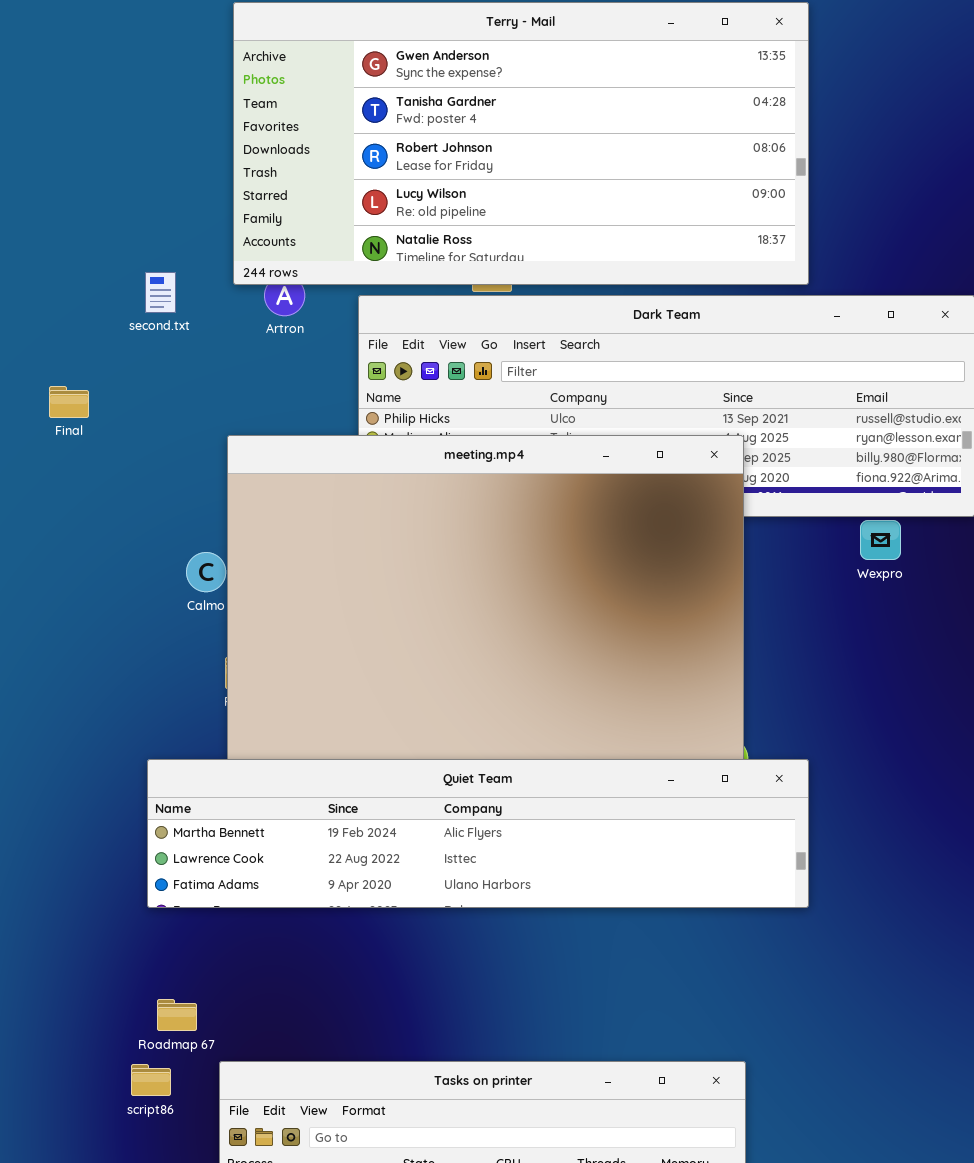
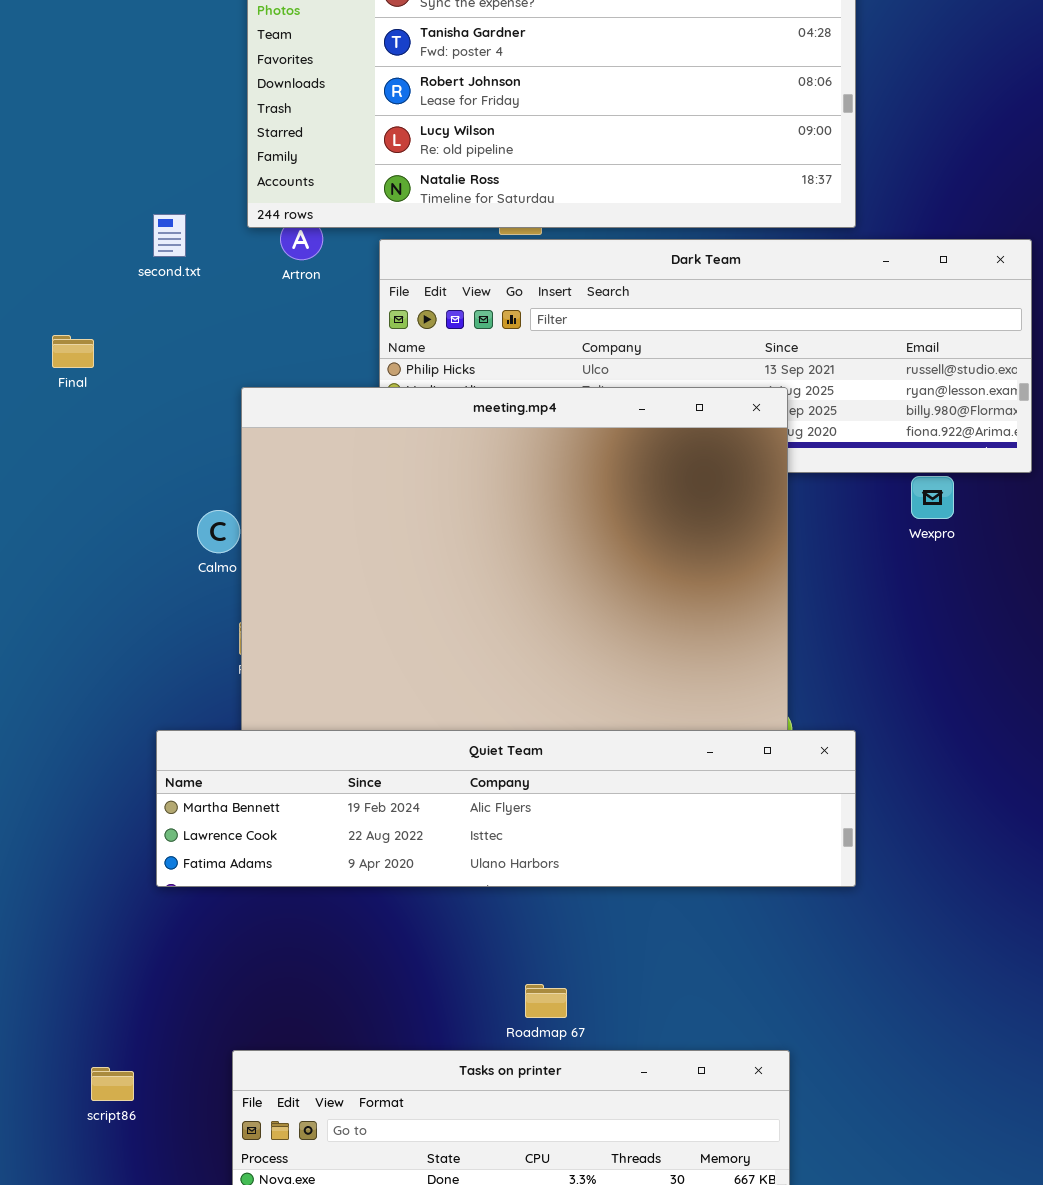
Roadmap 67: [157,999,197,1031] -> [525,984,567,1018], moved
script86: [131,1064,171,1096] -> [91,1067,134,1101], moved

